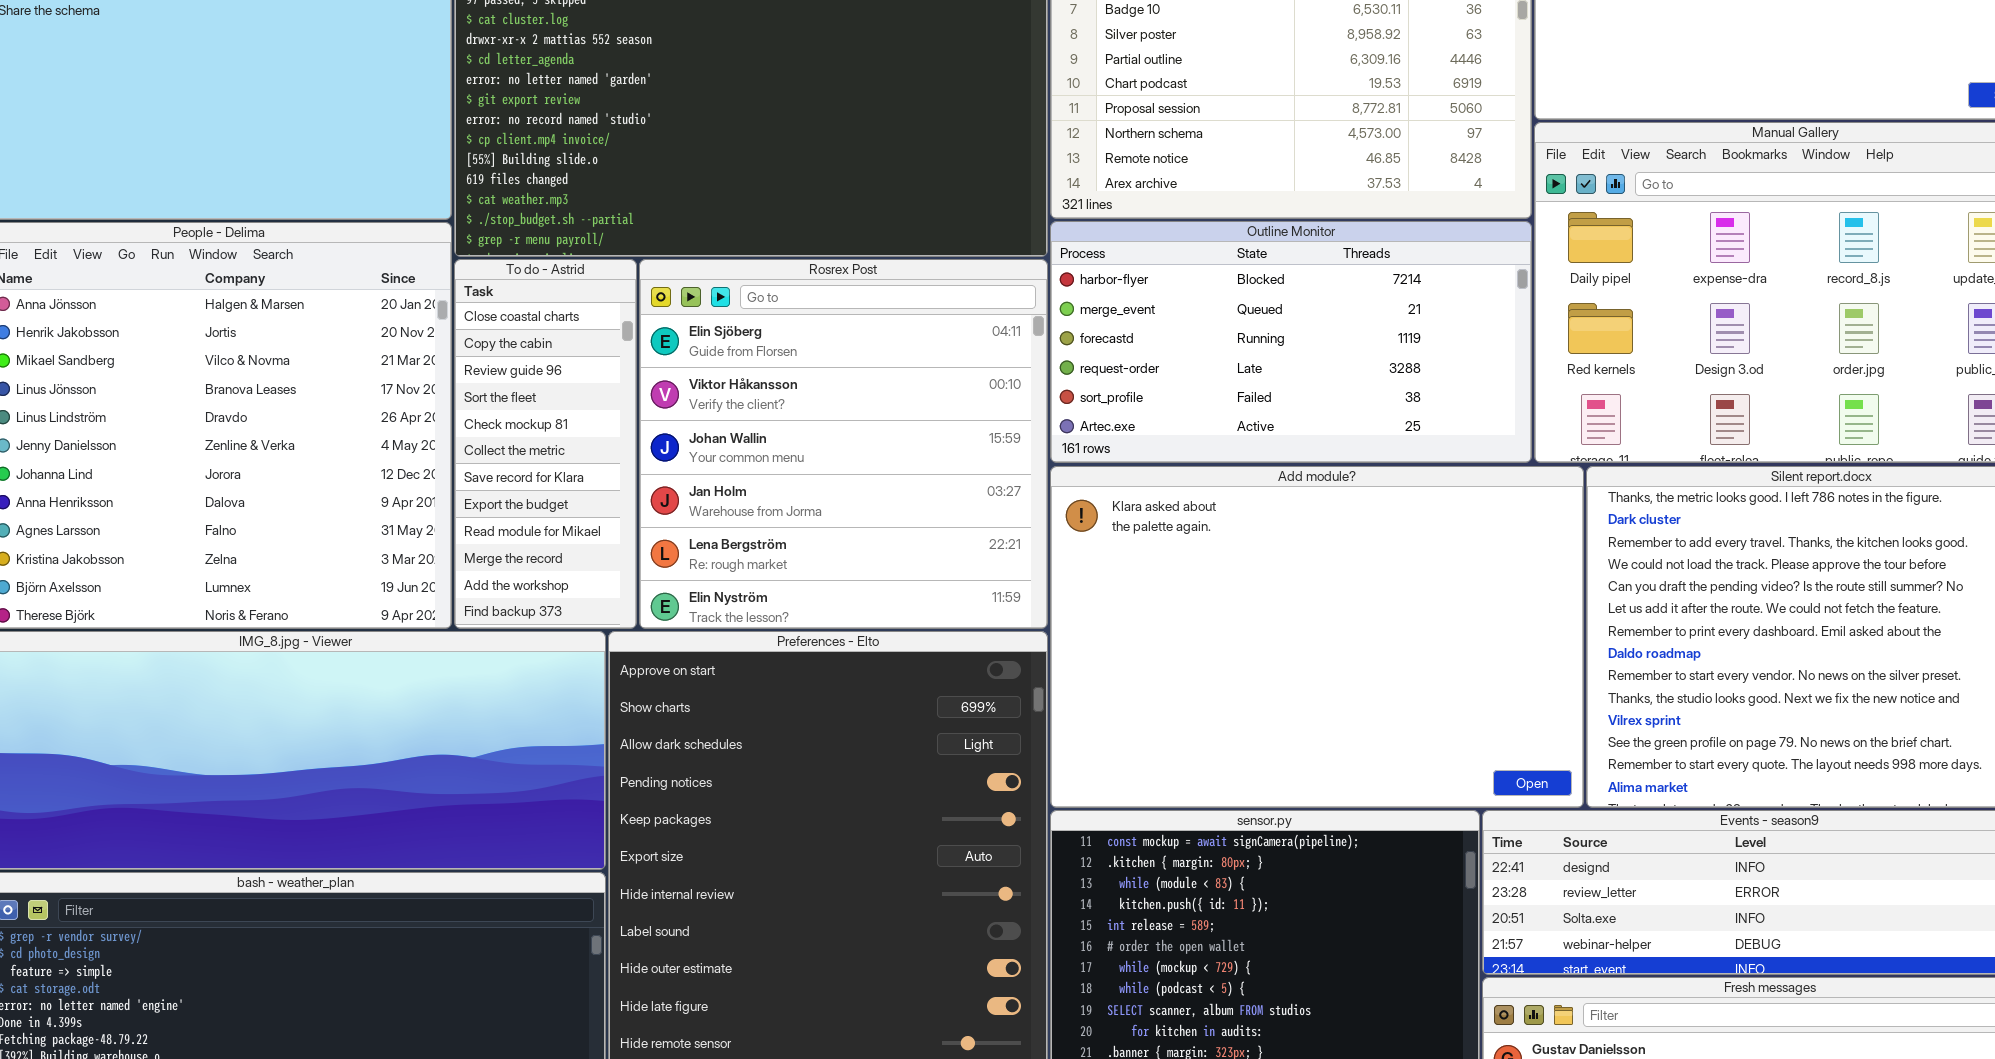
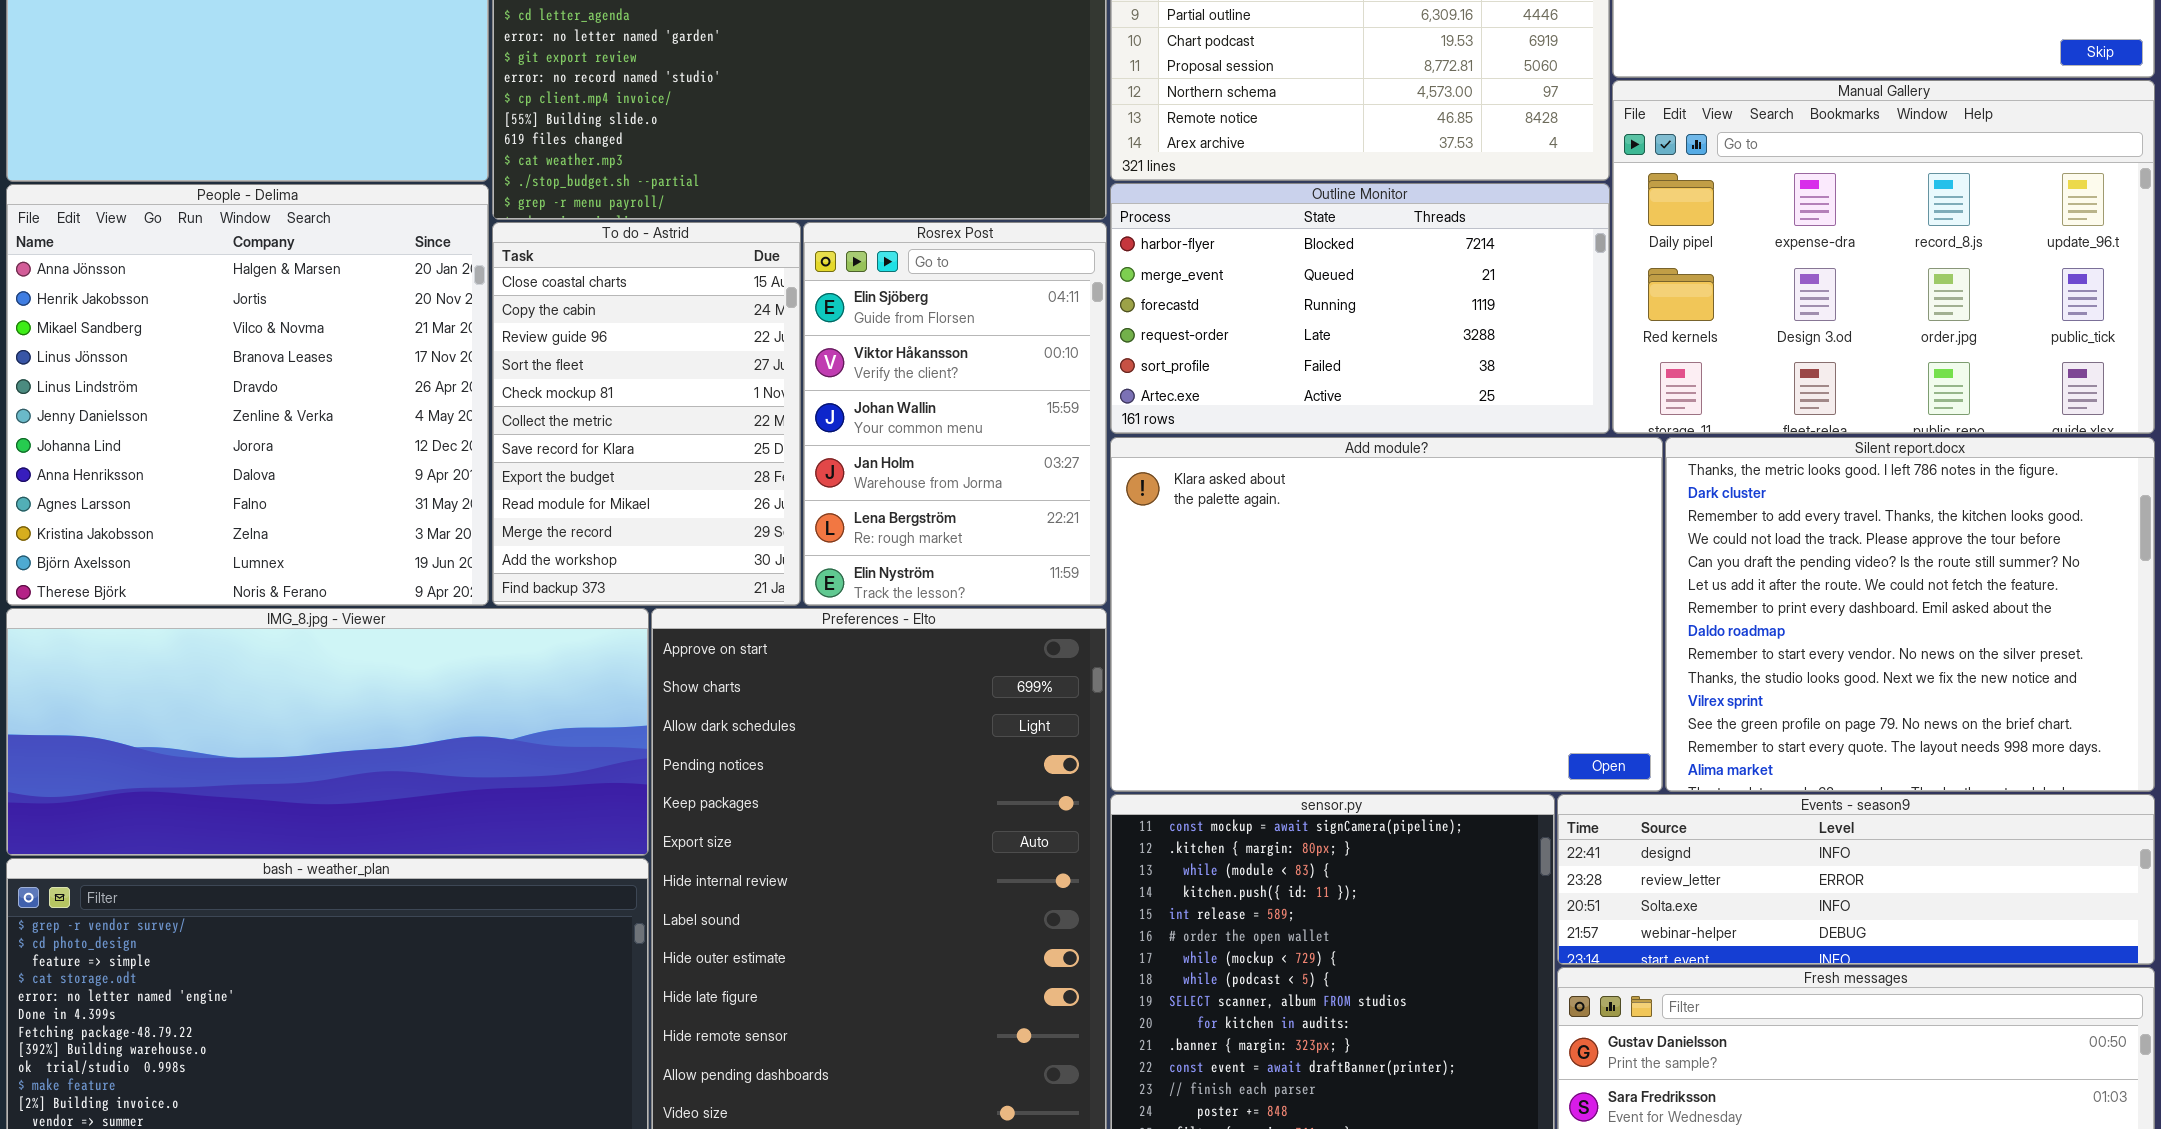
To do - Astrid: [454,259,637,629] -> [492,222,801,606], resized
Rosrex Post: [639,259,1048,629] -> [803,222,1107,606], resized

